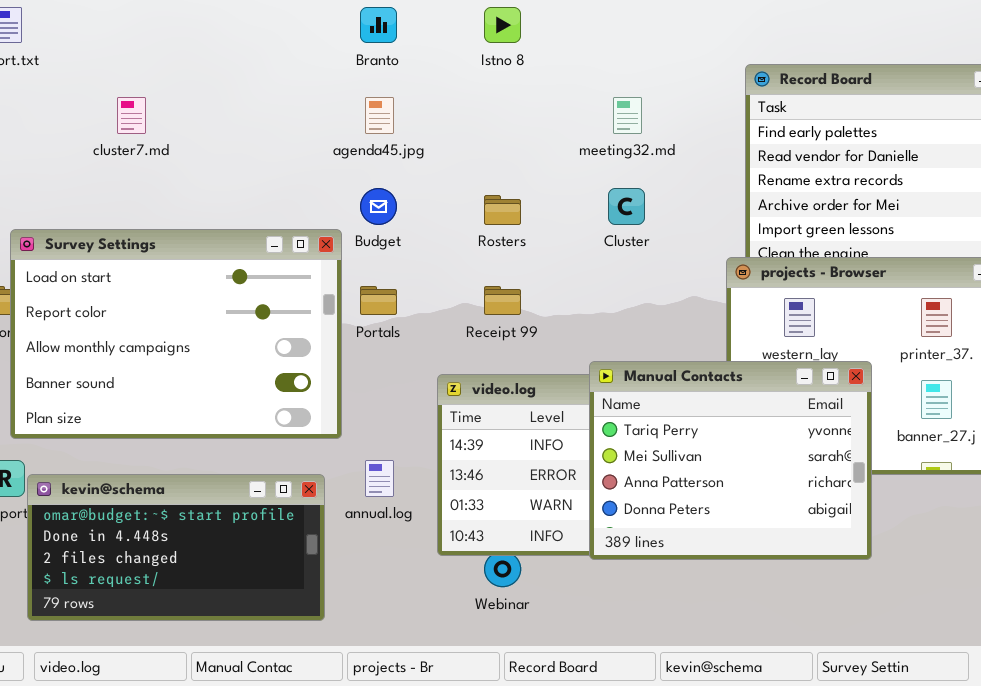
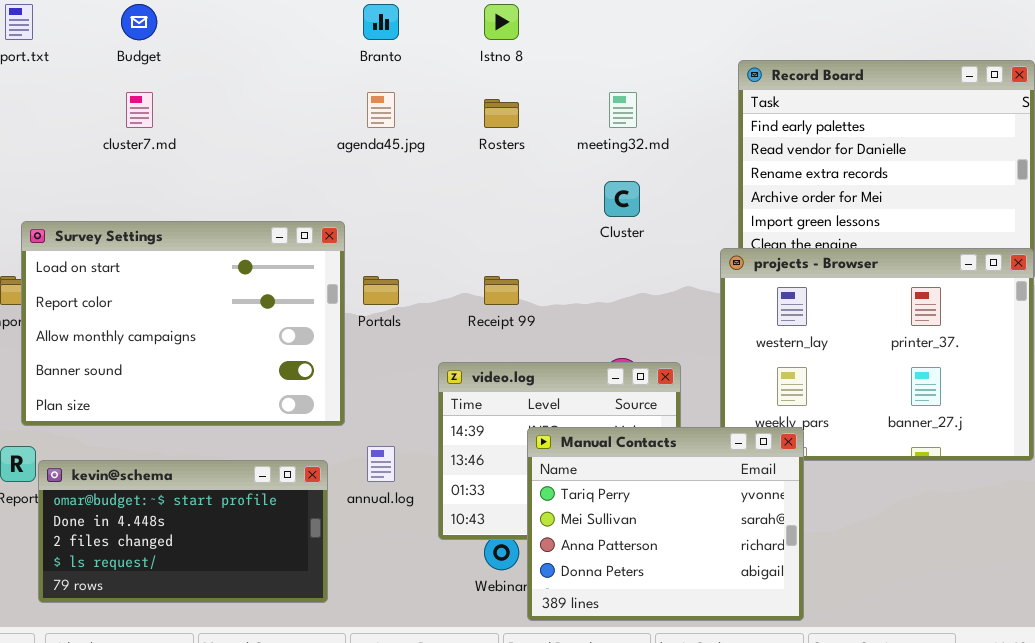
Budget: [360,188,397,225] -> [121,4,157,40], moved
Rosters: [484,195,521,225] -> [484,99,519,128], moved
Manual Contacts: [589,361,872,560] -> [527,427,804,621], moved

